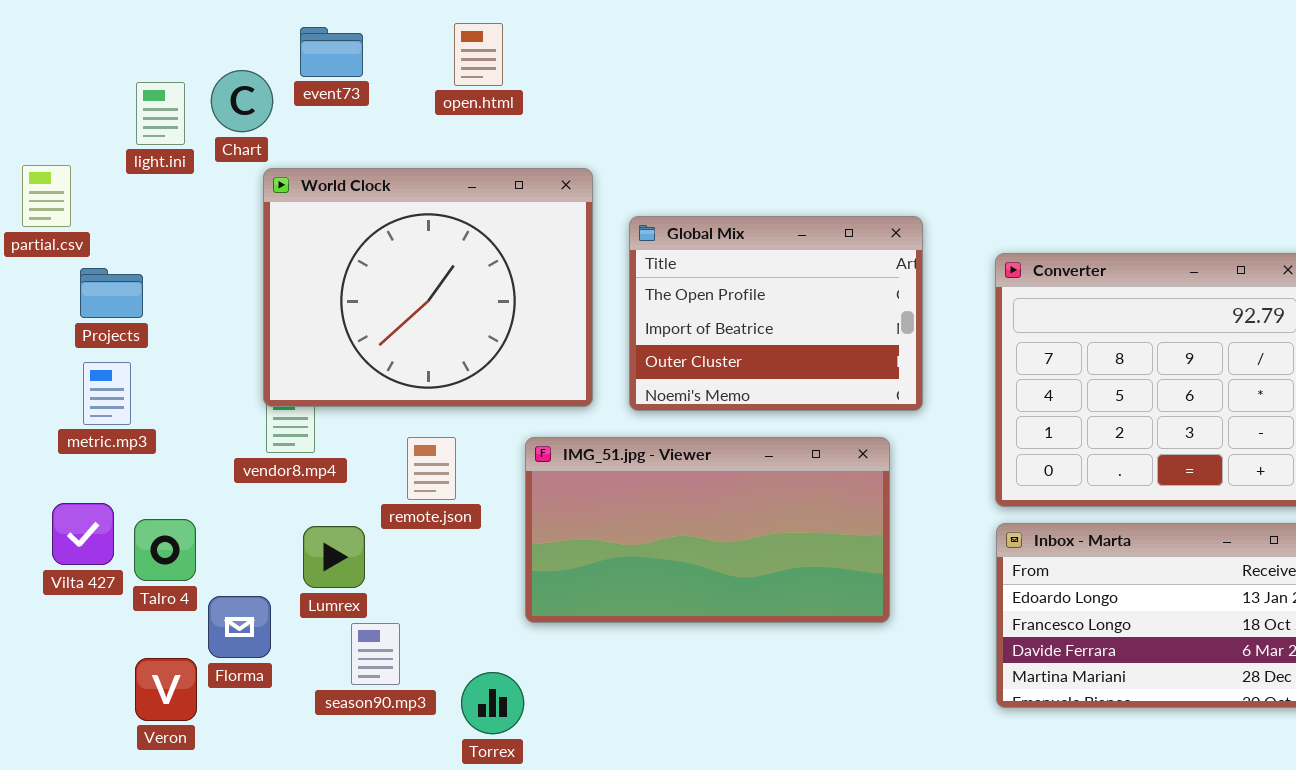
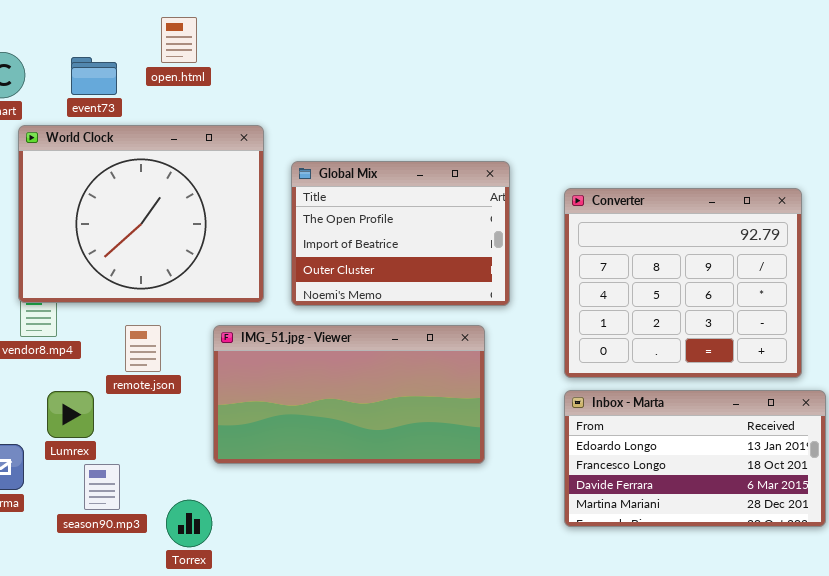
event73: [300,27,363,77] -> [71,57,117,95], moved

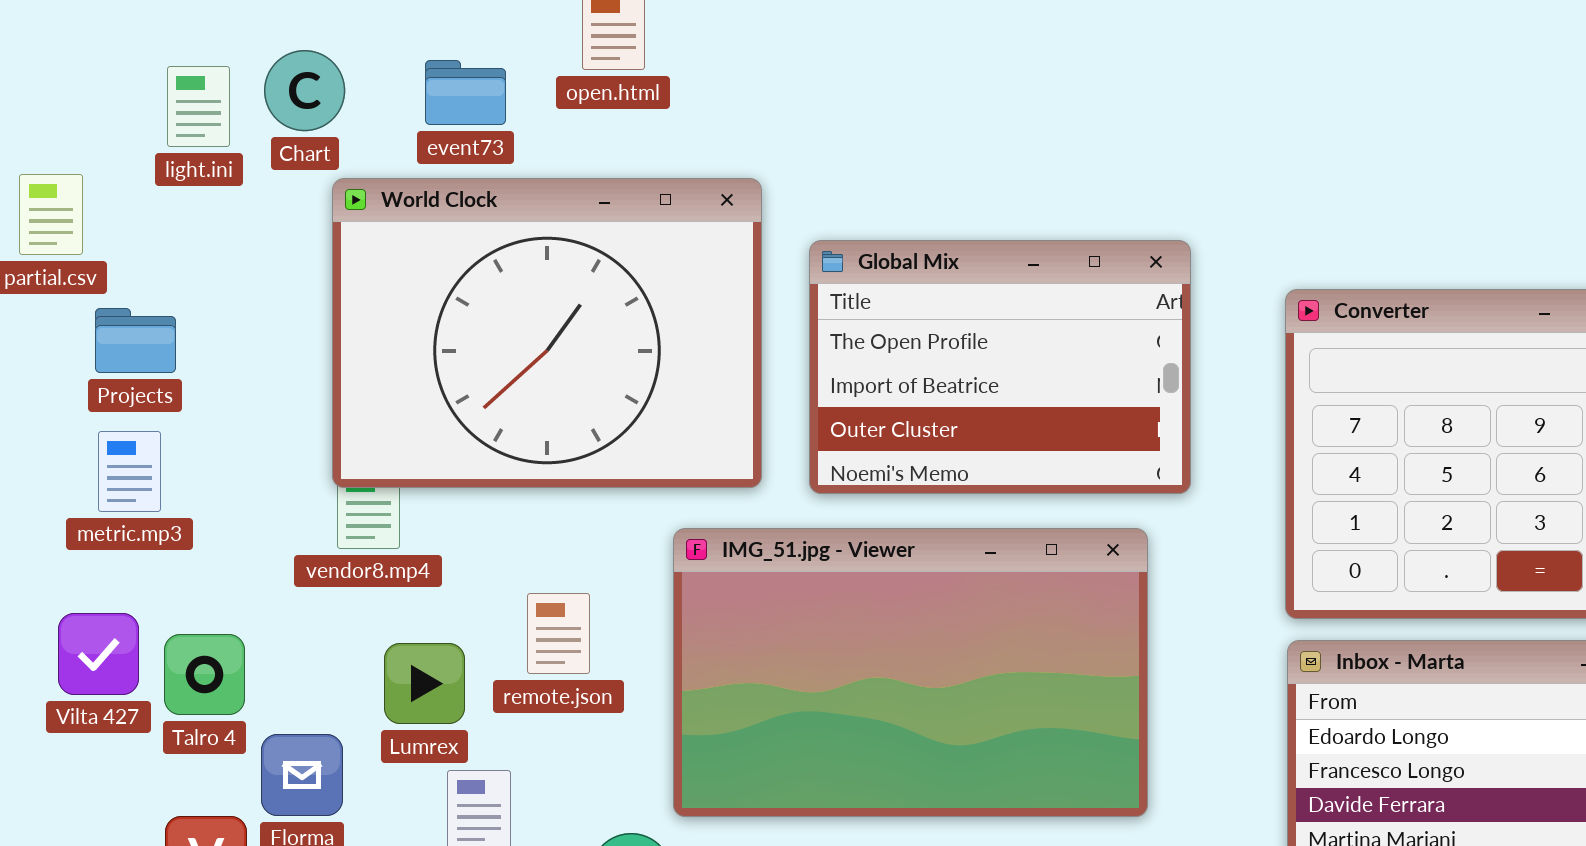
remote.json: [125,325,161,372] -> [527,593,590,674], moved
IMG_51.jpg - Viewer: [213,325,485,464] -> [673,528,1148,817], resized

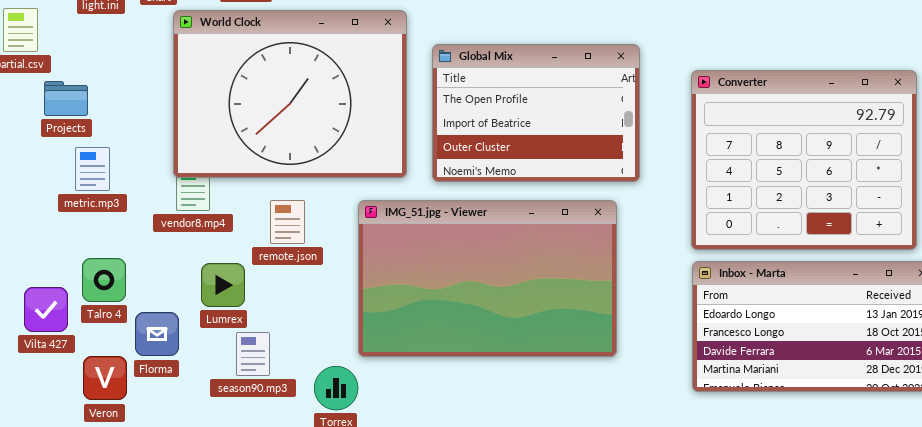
metric.mp3: [98,431,161,512] -> [75,147,110,191], moved
remote.json: [527,593,590,674] -> [270,200,305,244], moved
Vilta 427: [58,613,139,695] -> [24,287,68,332], moved

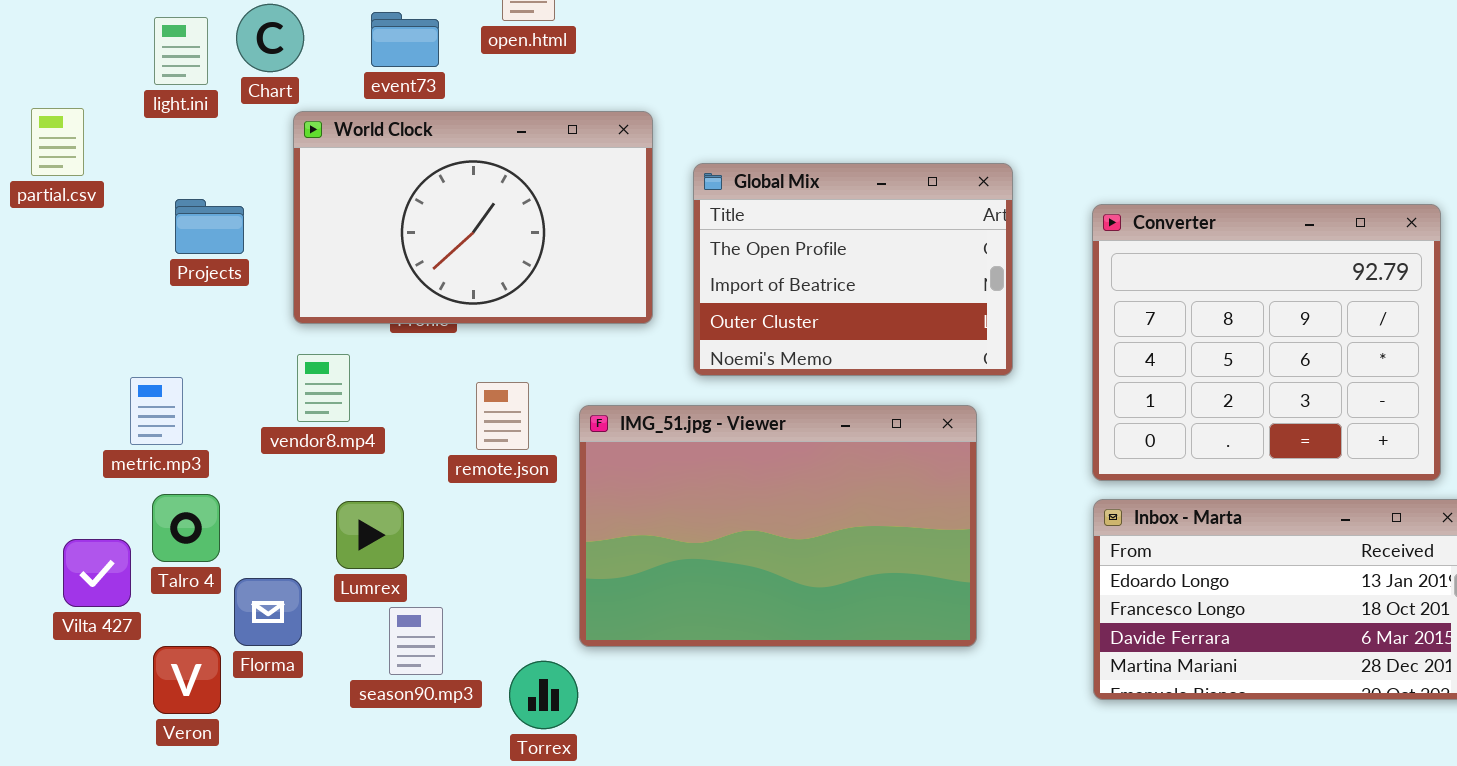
World Clock: [173,10,407,178] -> [293,111,653,324], resized
Projects: [44,81,88,116] -> [175,199,244,254], moved
metric.mp3: [75,147,110,191] -> [130,377,183,445], moved
remote.json: [270,200,305,244] -> [476,382,529,450], moved

